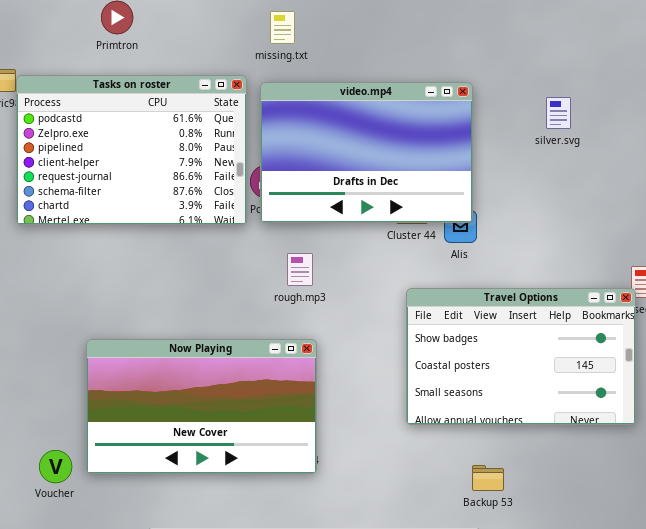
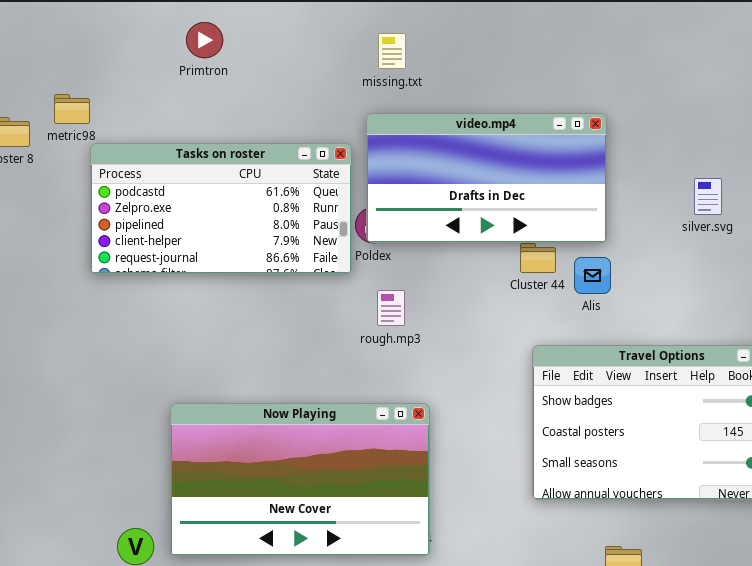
Tasks on roster: [16,75,247,225] -> [90,143,352,274], resized
video.mp4: [260,82,473,223] -> [366,113,607,243], resized
silver.svg: [546,97,571,129] -> [694,178,722,215], moved
rough.mp3: [287,253,313,286] -> [377,290,405,326], moved

